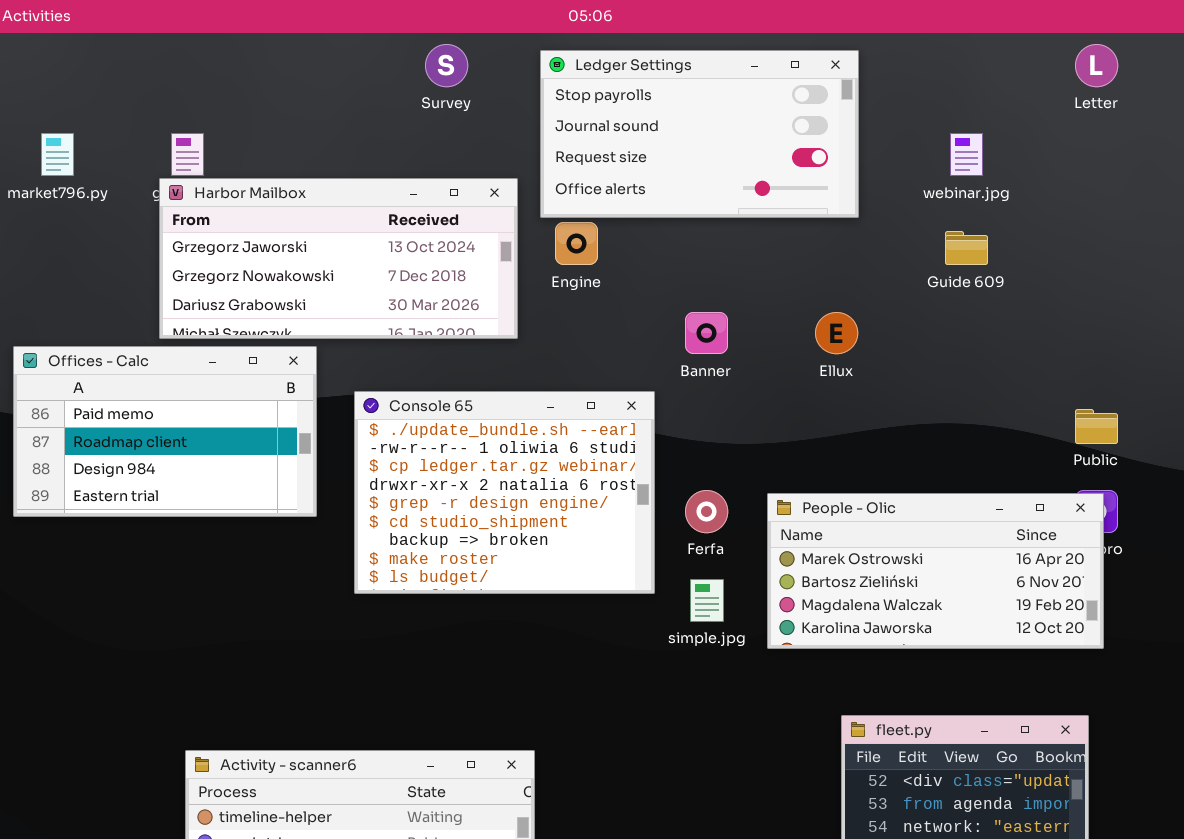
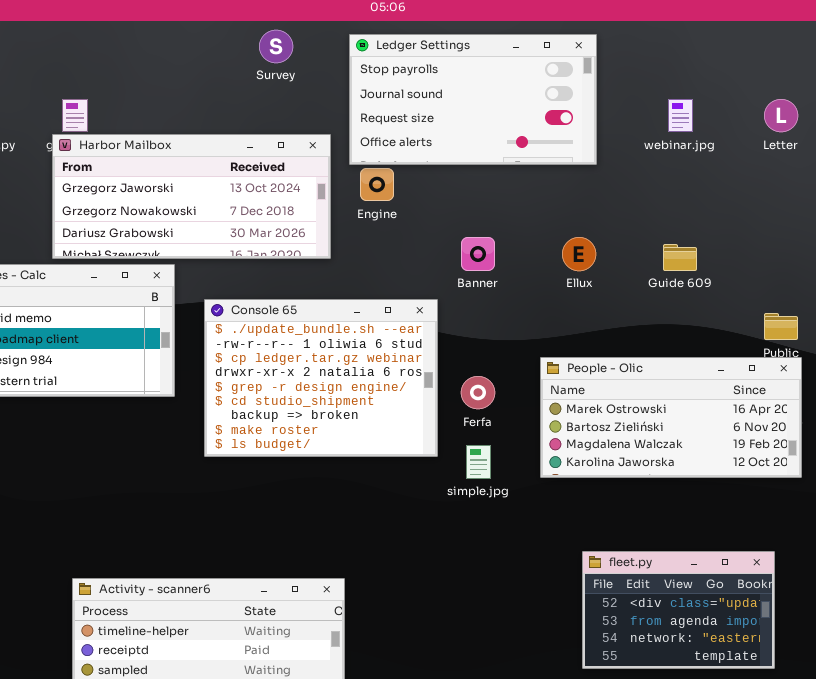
Letter: [1075,44,1118,87] -> [764,99,798,132], moved
Guide 609: [945,231,988,265] -> [663,244,697,271], moved
People - Olic: [767,493,1104,649] -> [540,357,802,478], moved

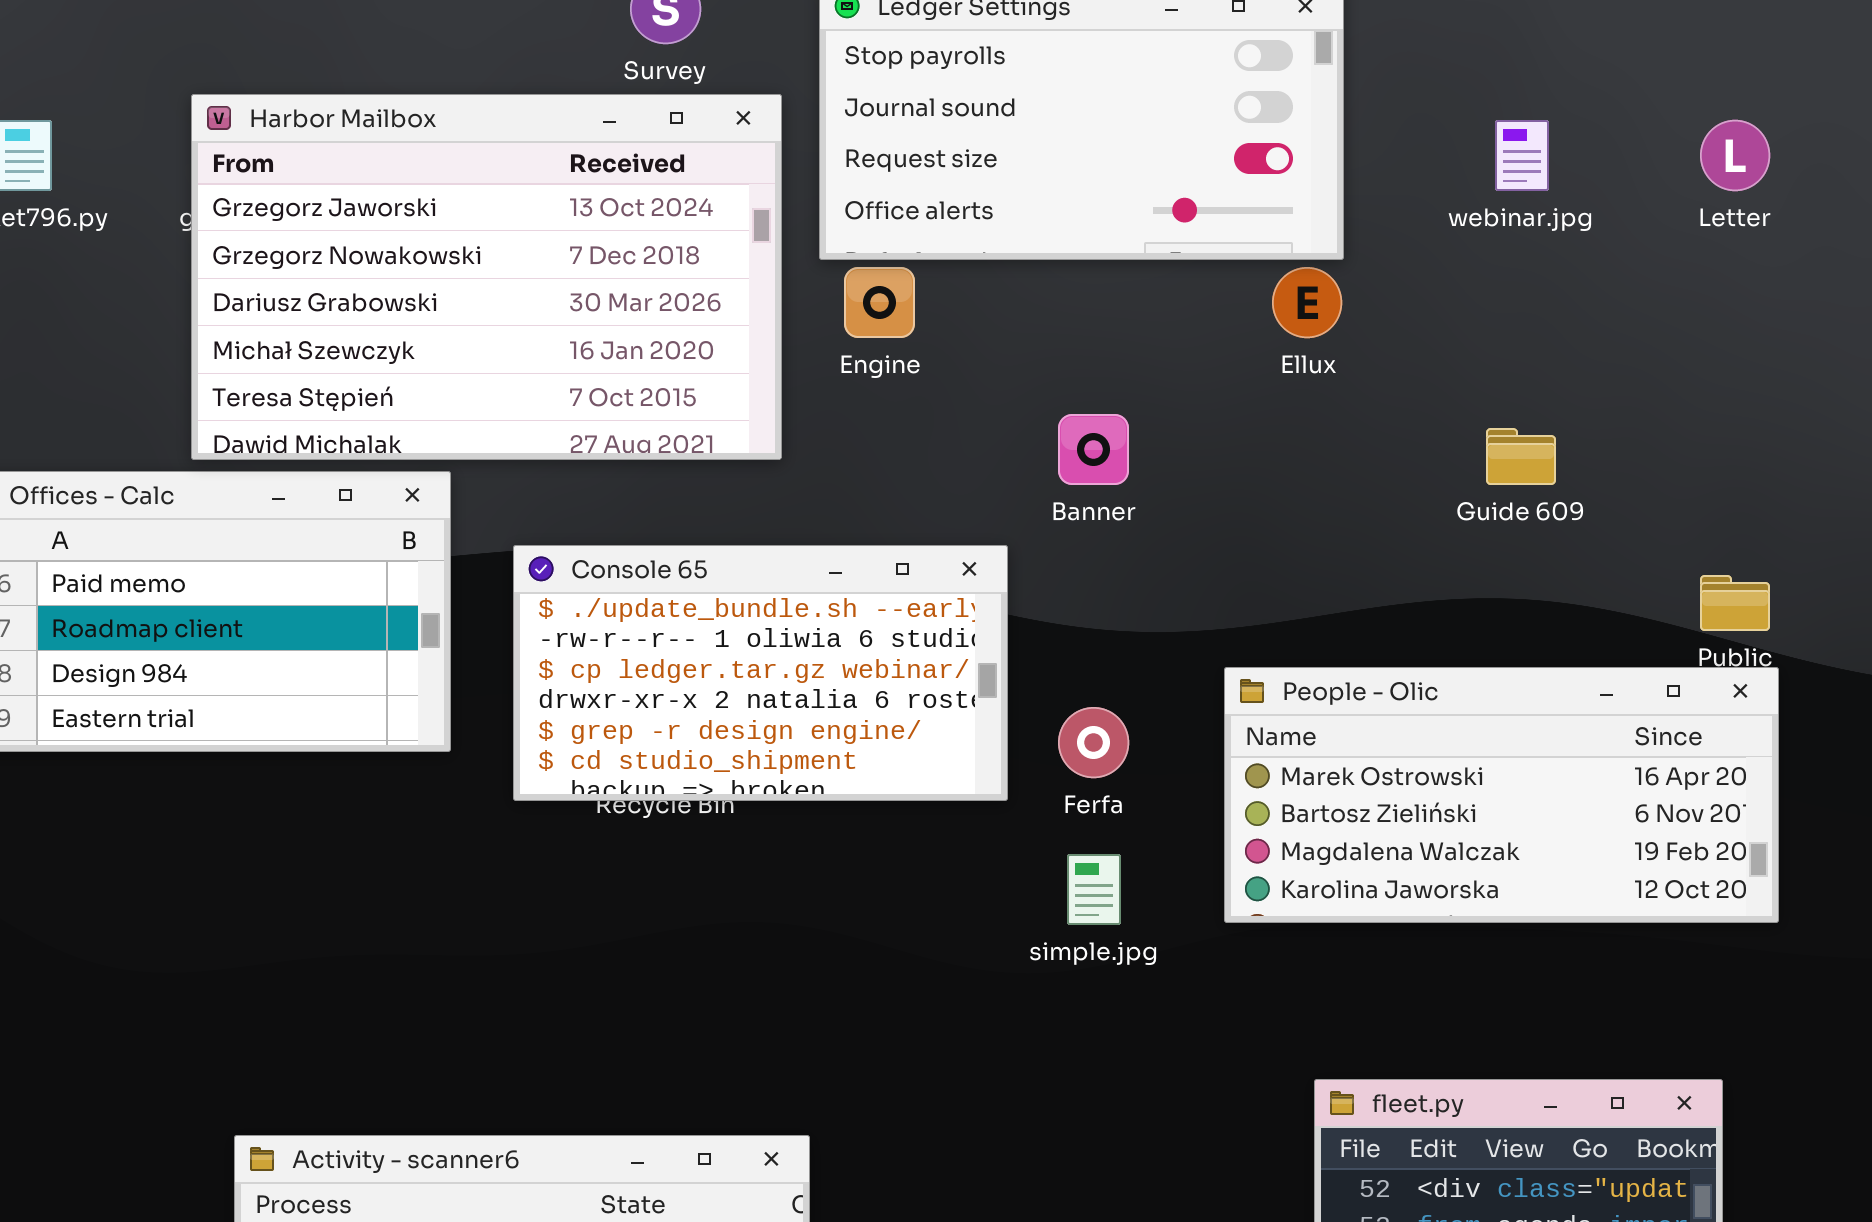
Harbor Mailbox: [52,134,331,259] -> [191,94,782,460], resized
Ellux: [562,237,596,271] -> [1272,267,1342,338], moved
Console 65: [204,299,438,457] -> [513,545,1008,801], resized

